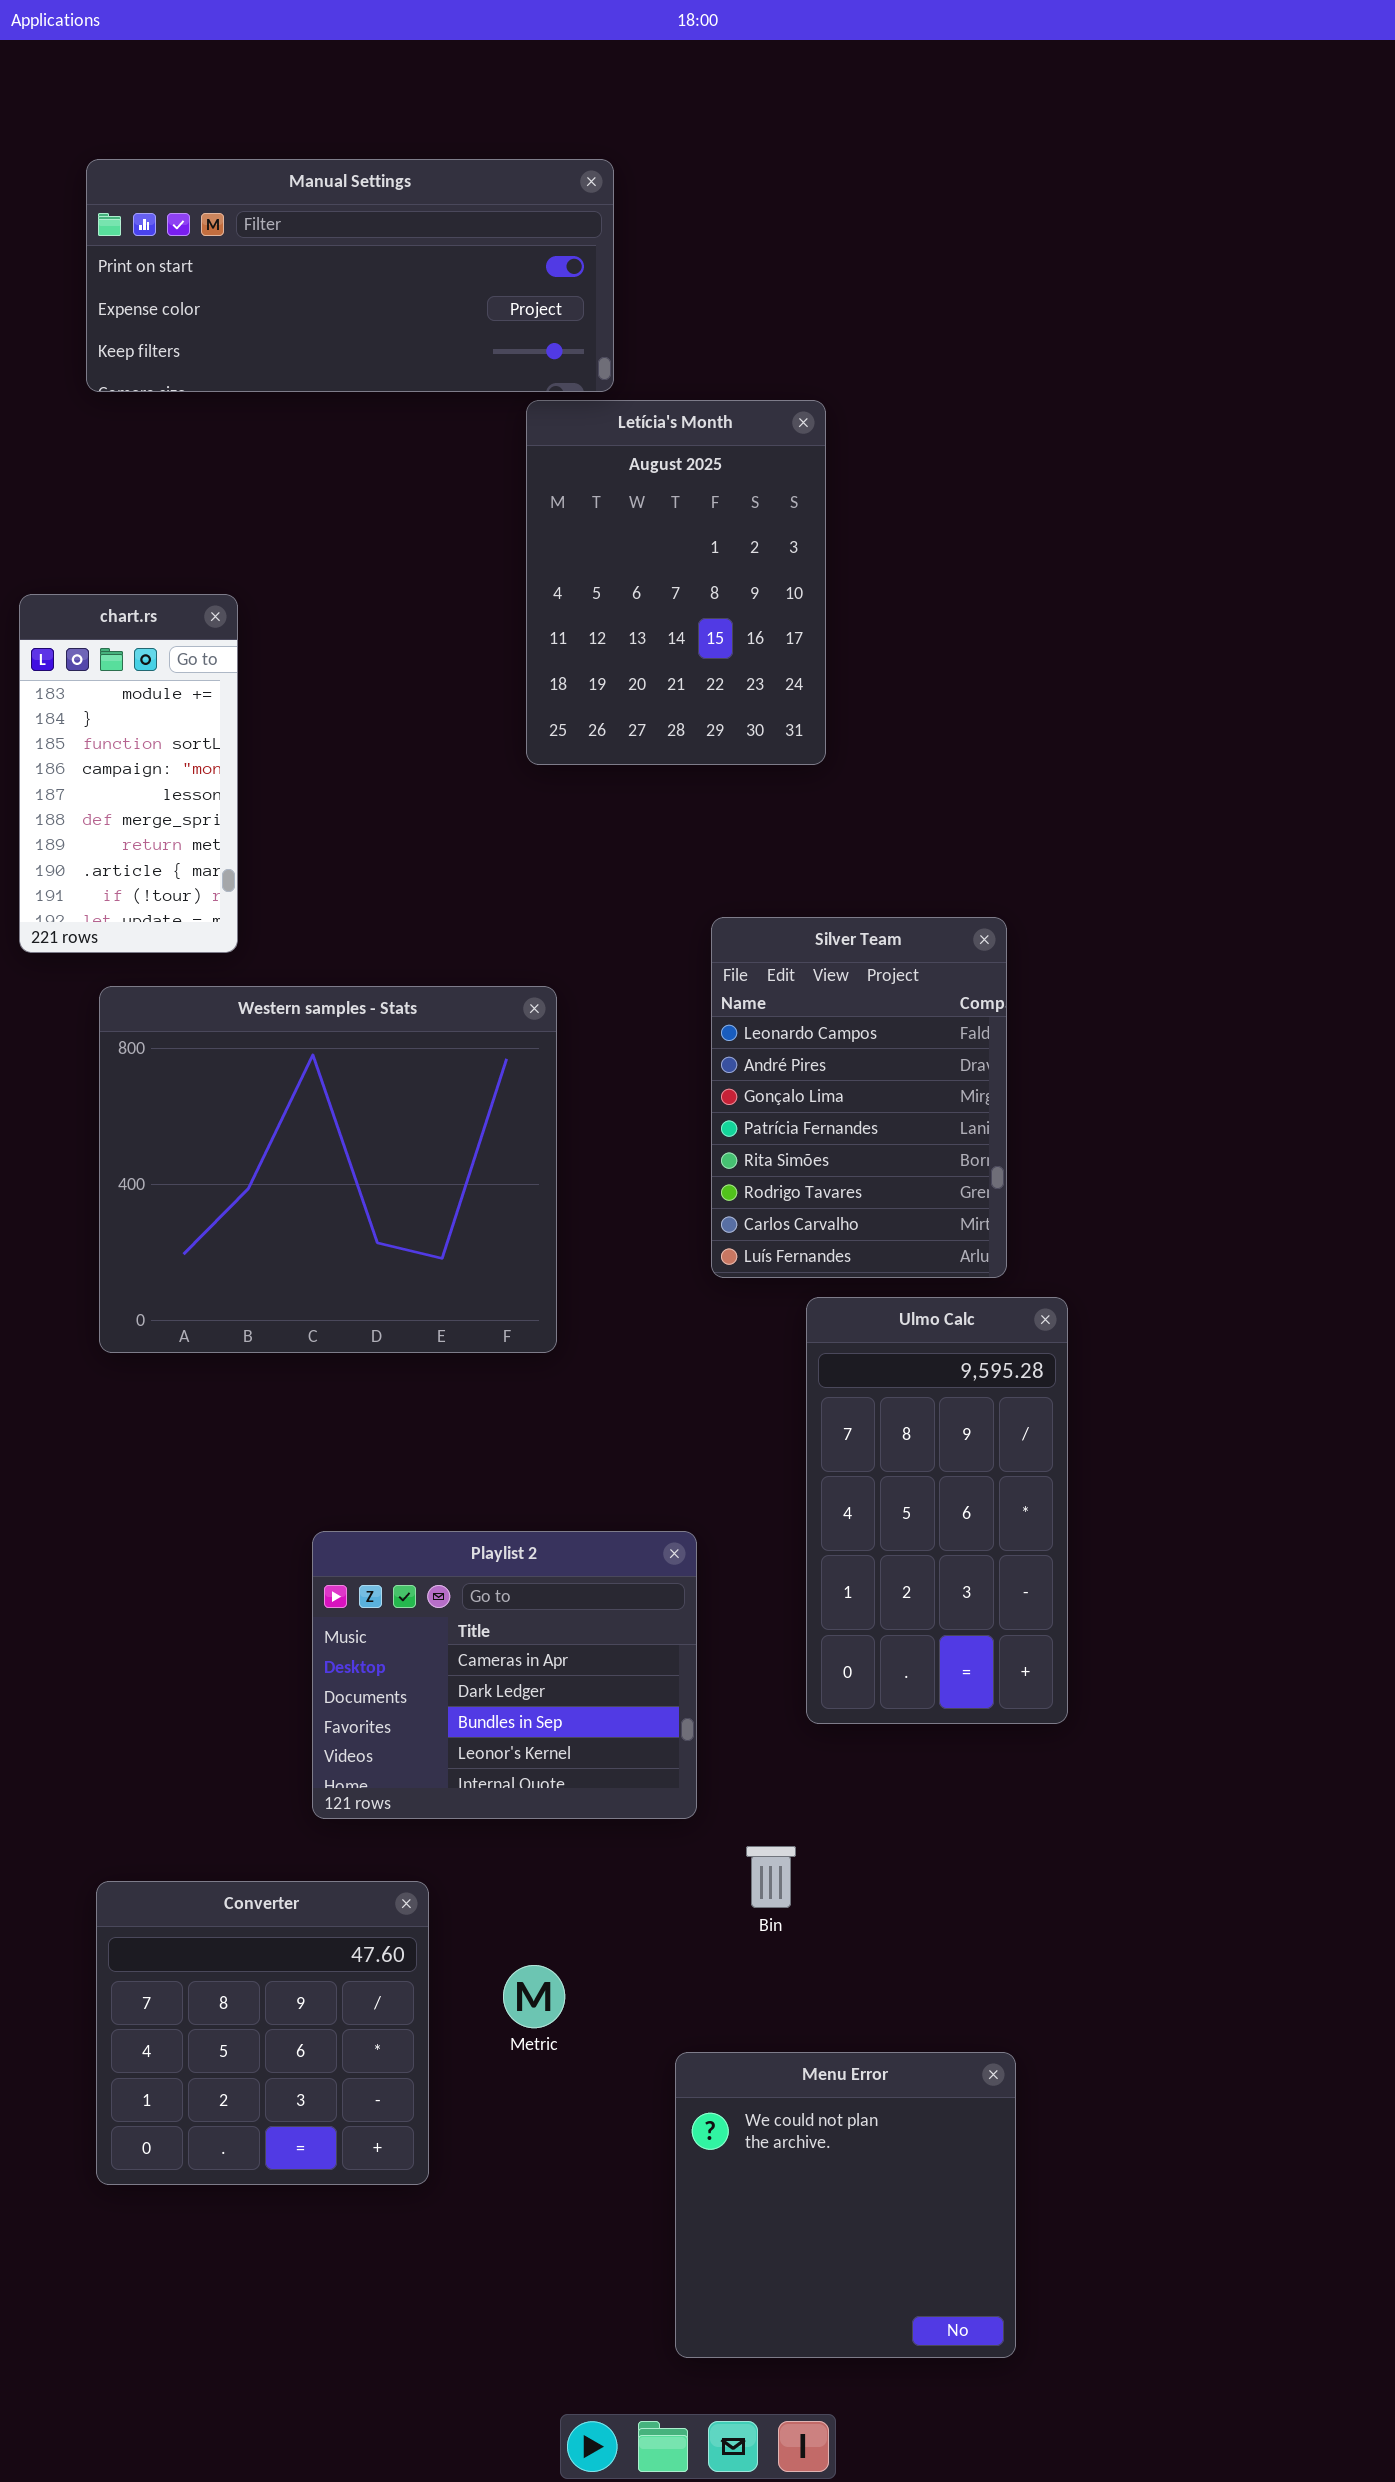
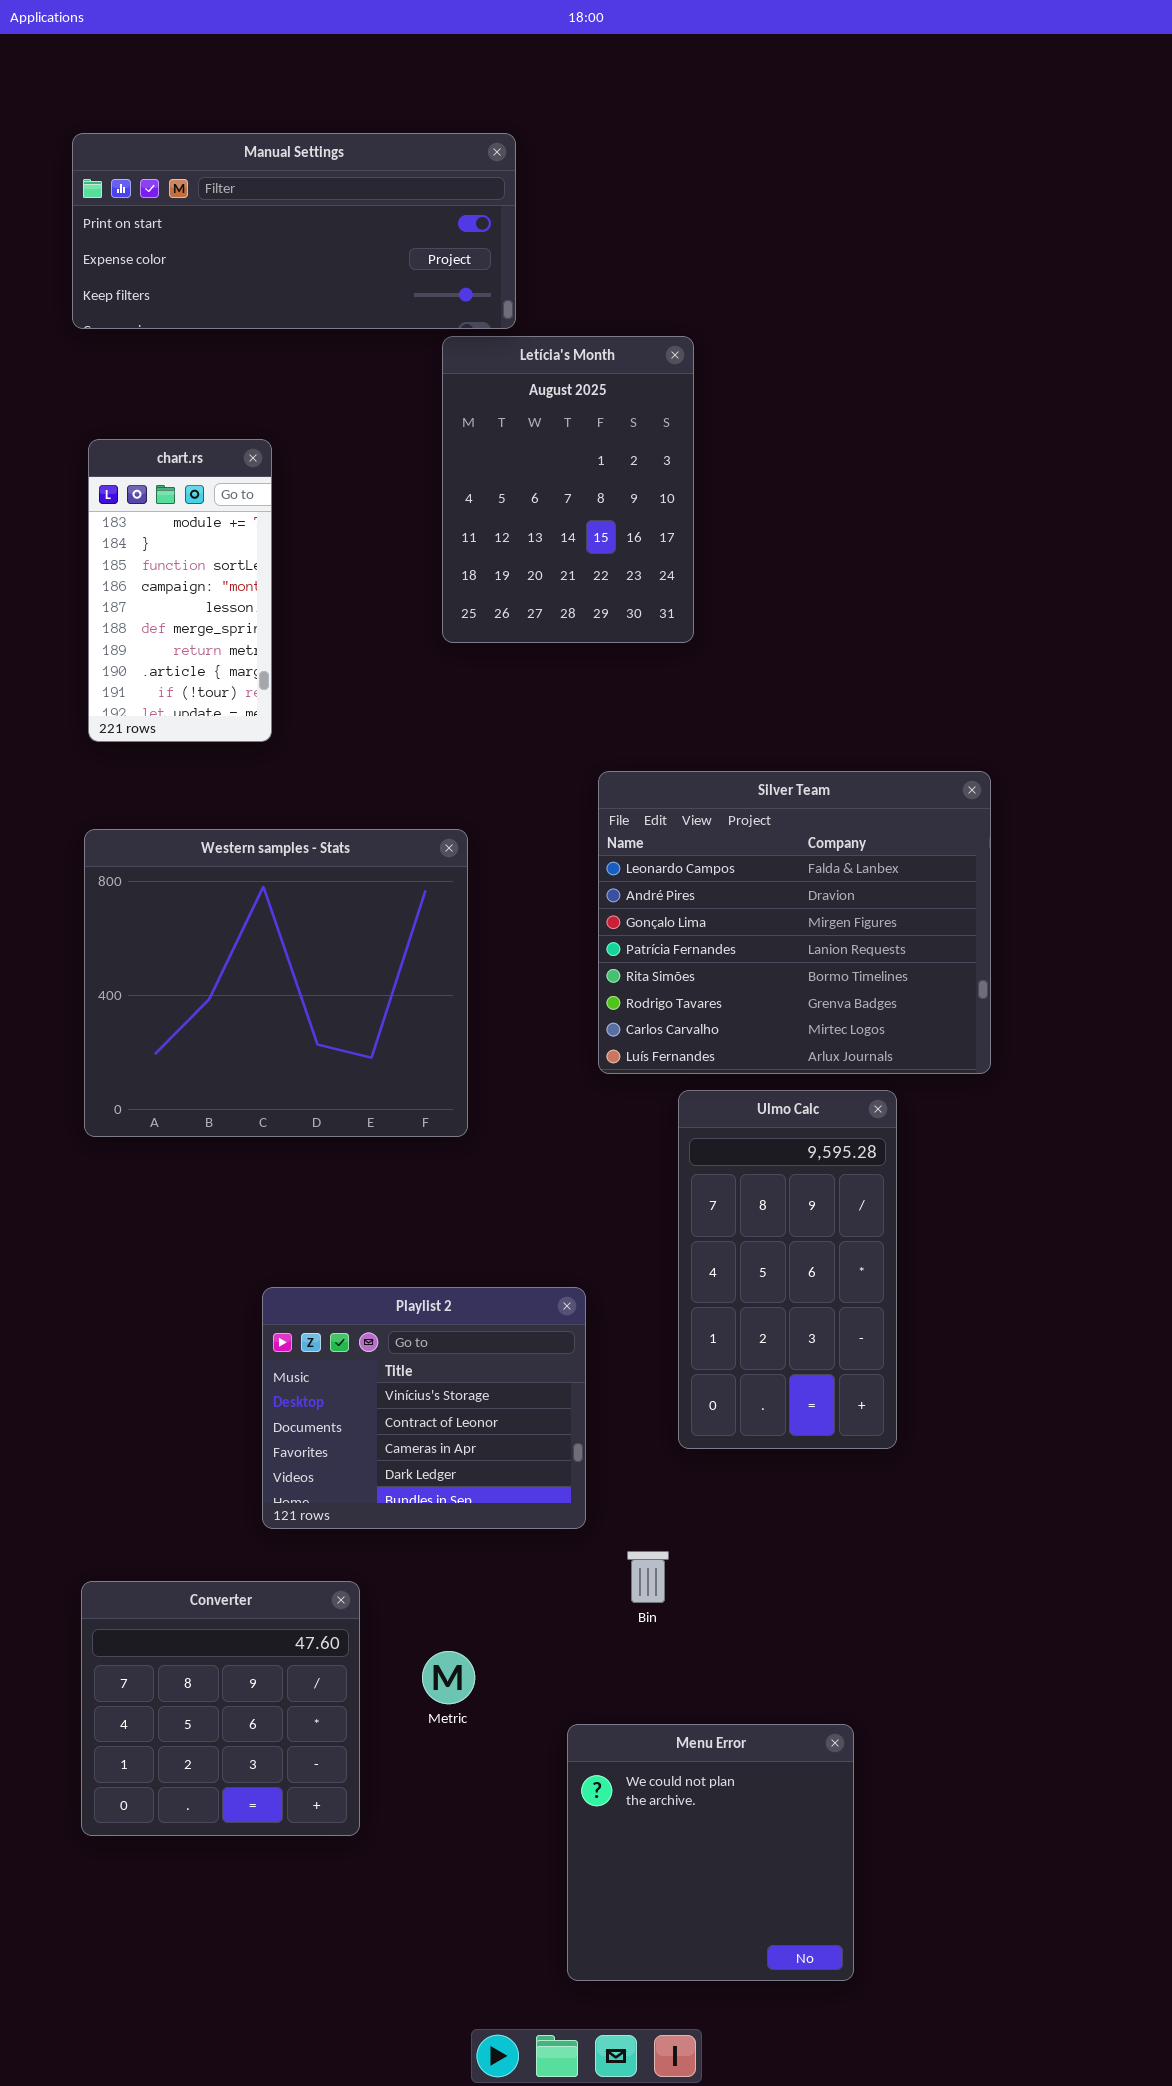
chart.rs: [19,594,238,953] -> [88,439,272,742], moved
Silver Team: [711,917,1007,1278] -> [598,771,991,1074], resized
Playlist 2: [312,1531,697,1819] -> [262,1287,586,1529], scrolled up 2 rows

